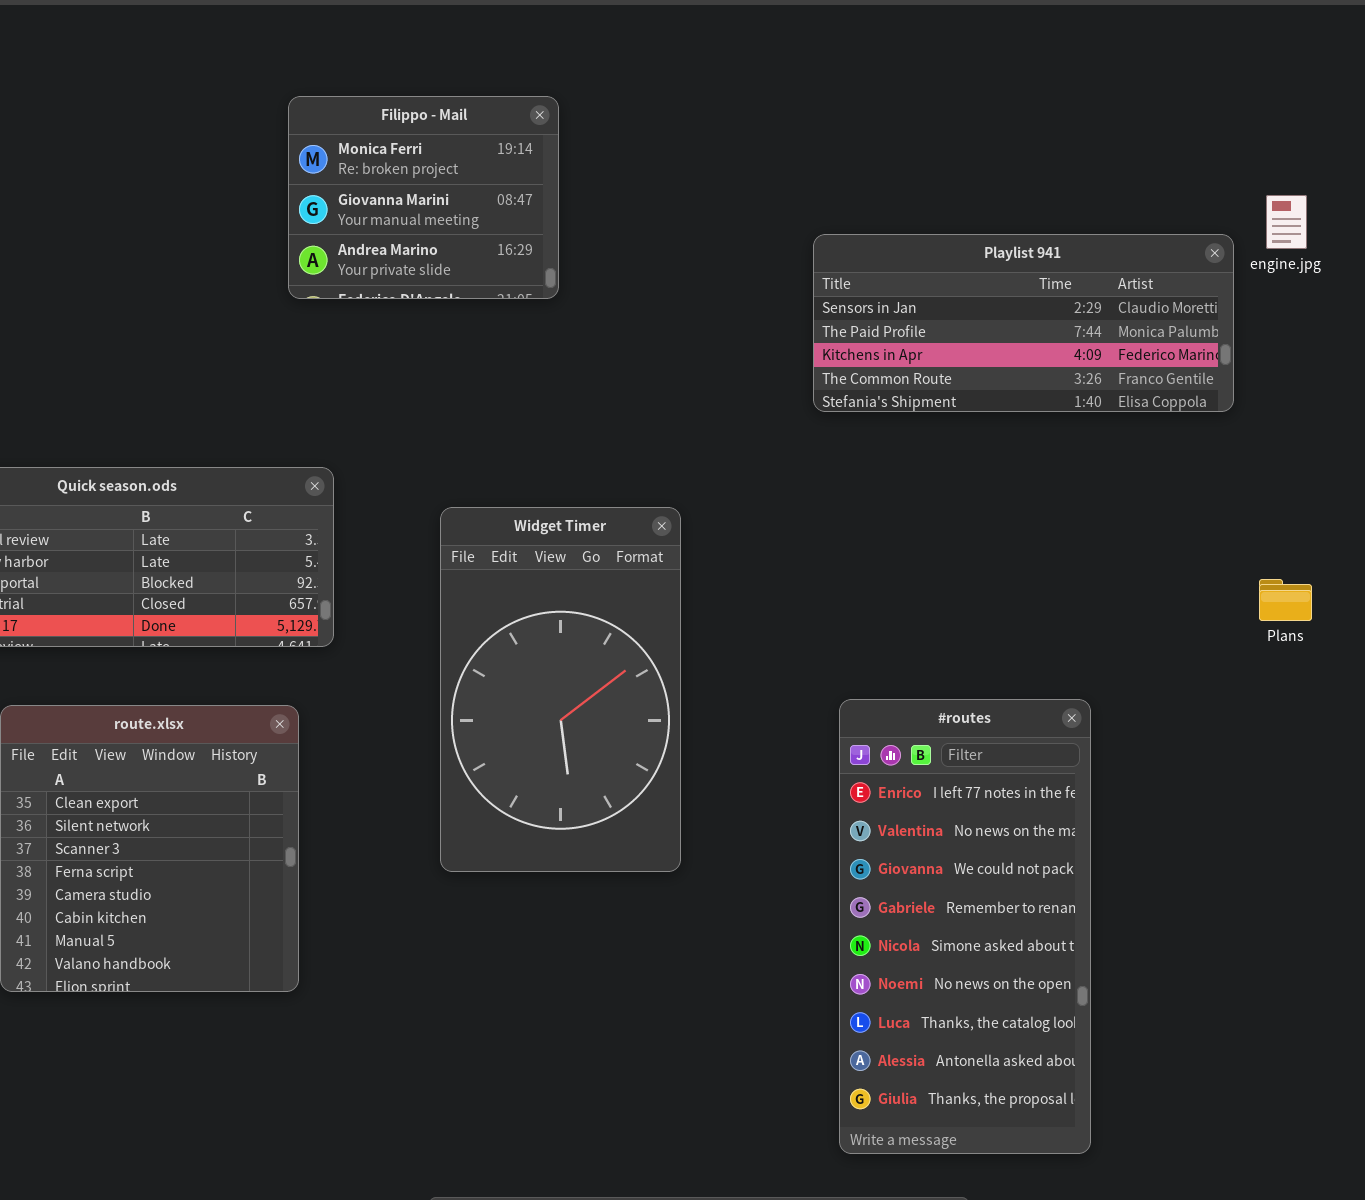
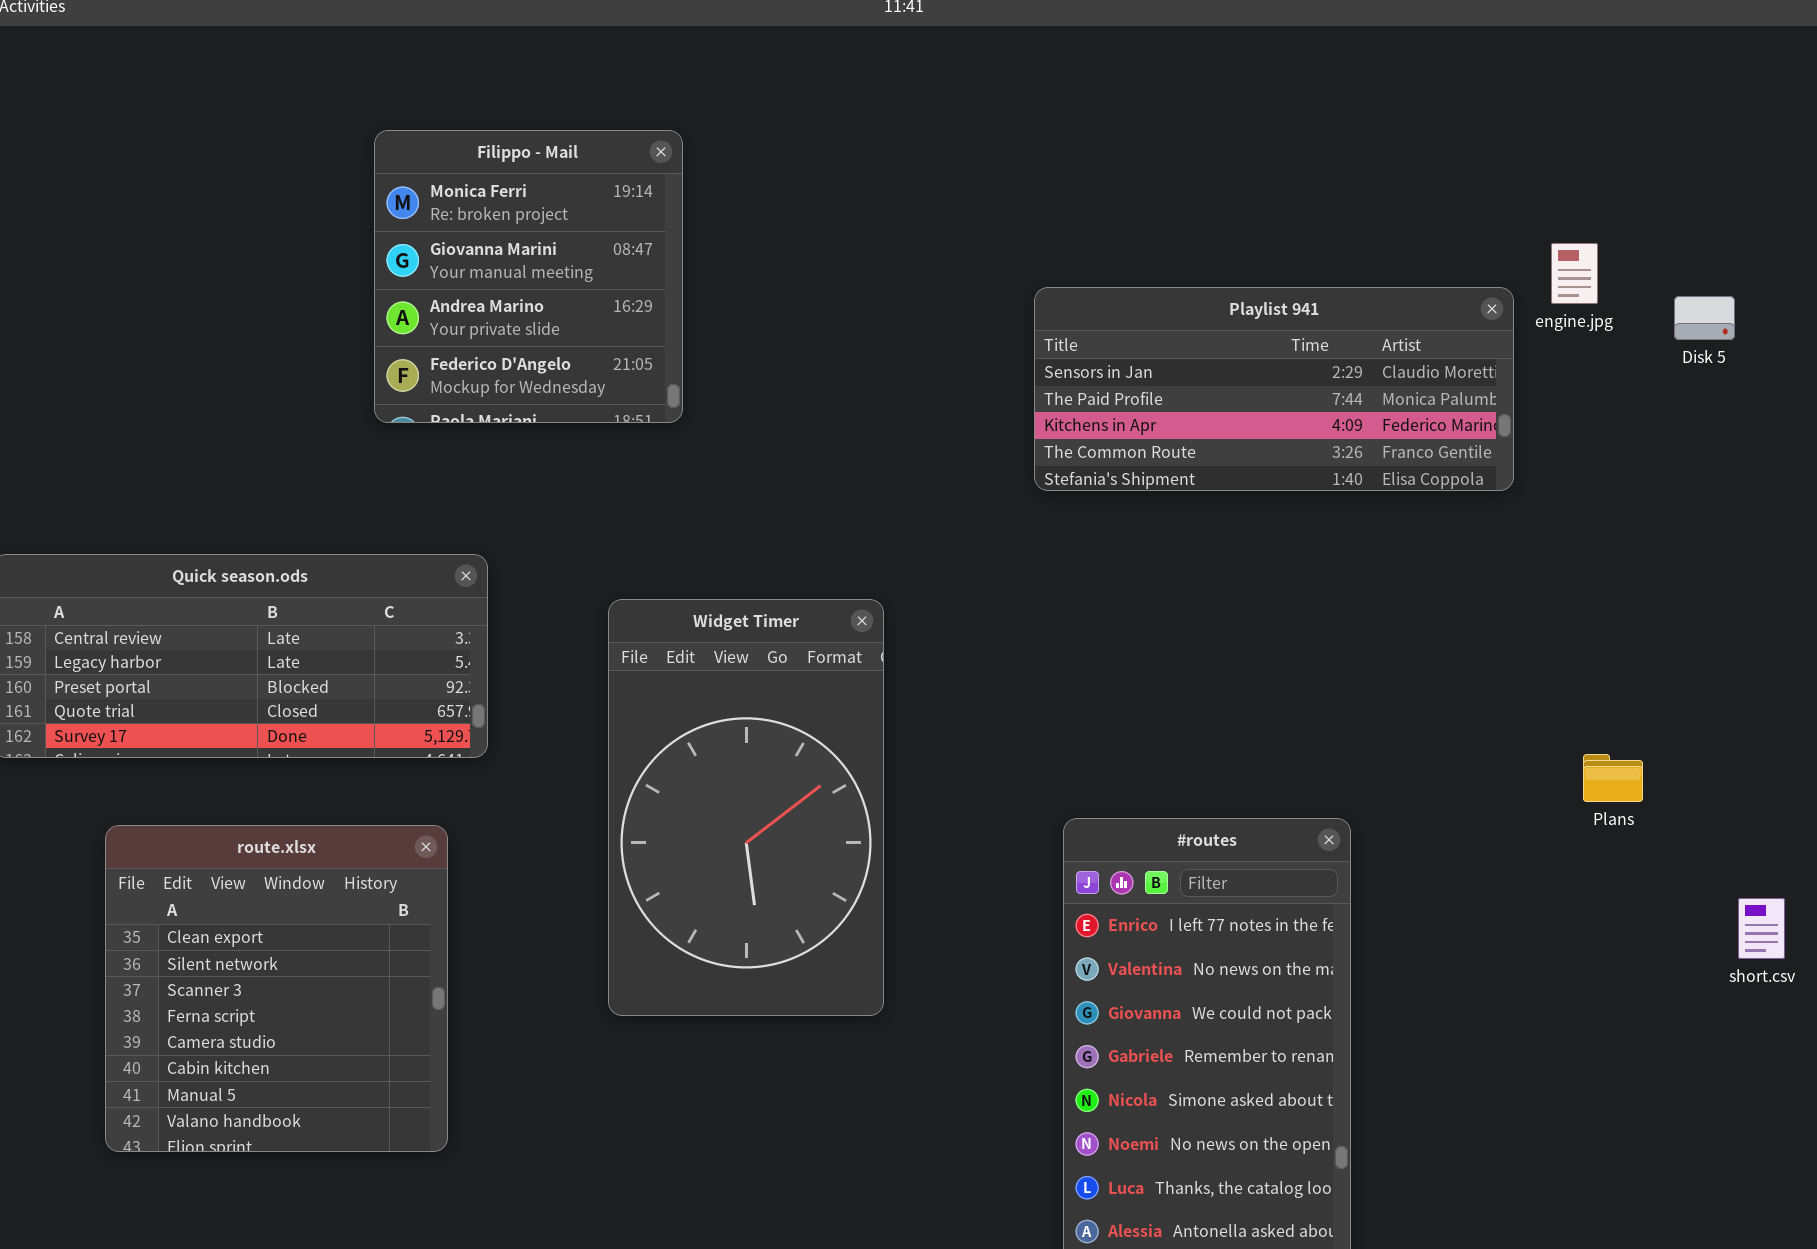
Filippo - Mail: [288,96,559,299] -> [374,130,683,423], moved, resized
Plans: [1259,579,1312,621] -> [1583,754,1643,802], moved

